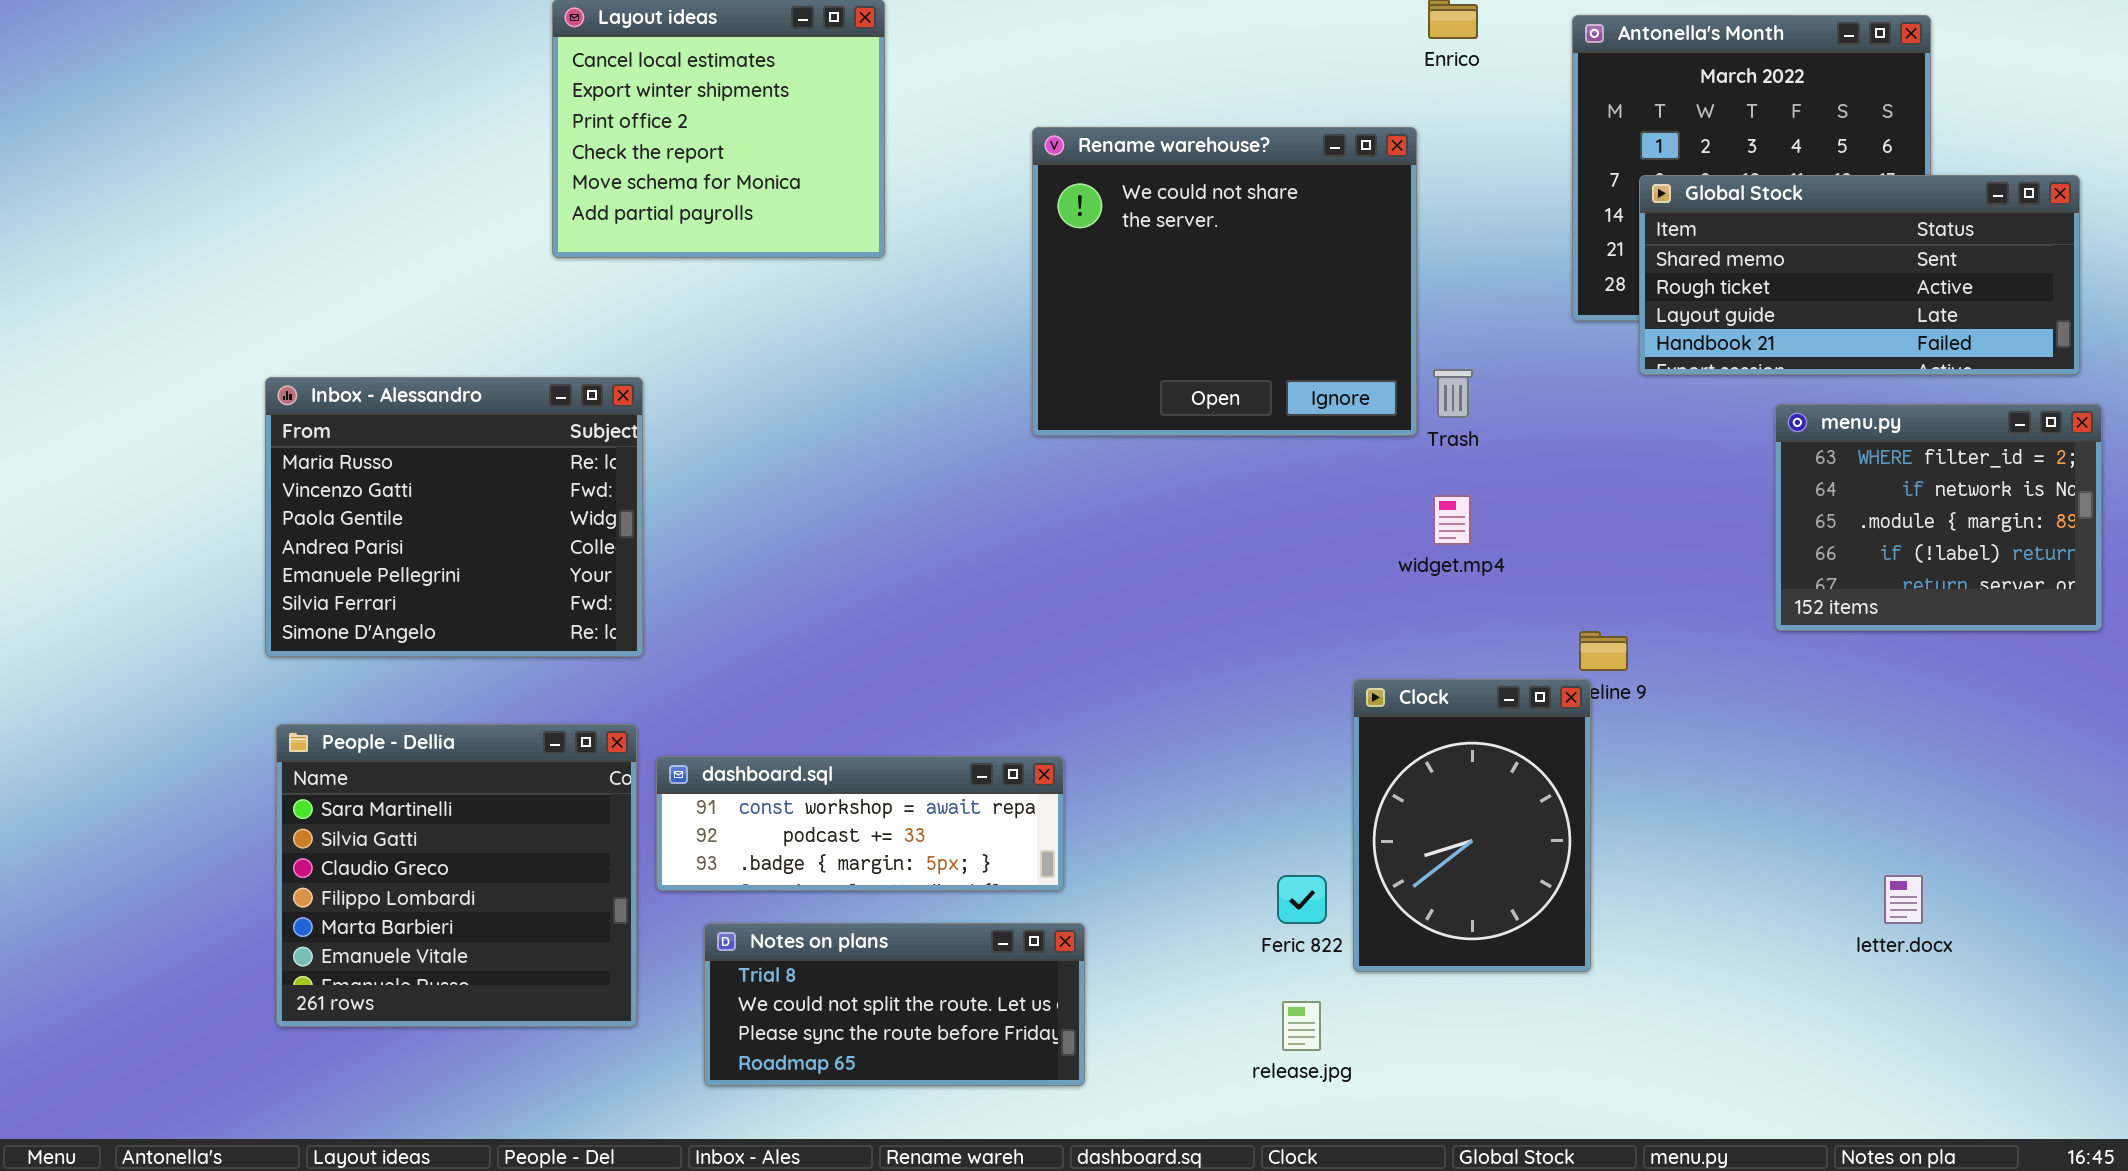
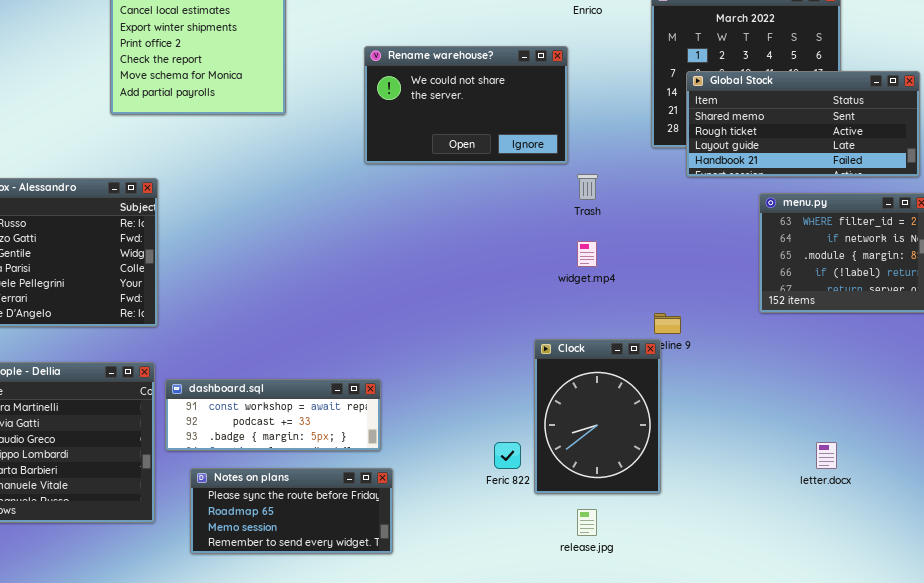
Rename warehouse?: [1032,127,1417,436] -> [364,46,568,164], resized
Notes on plans: [704,923,1085,1086] -> [190,468,393,554], scrolled down 2 rows
release.jpg: [1282,1001,1321,1051] -> [577,509,597,536], moved

